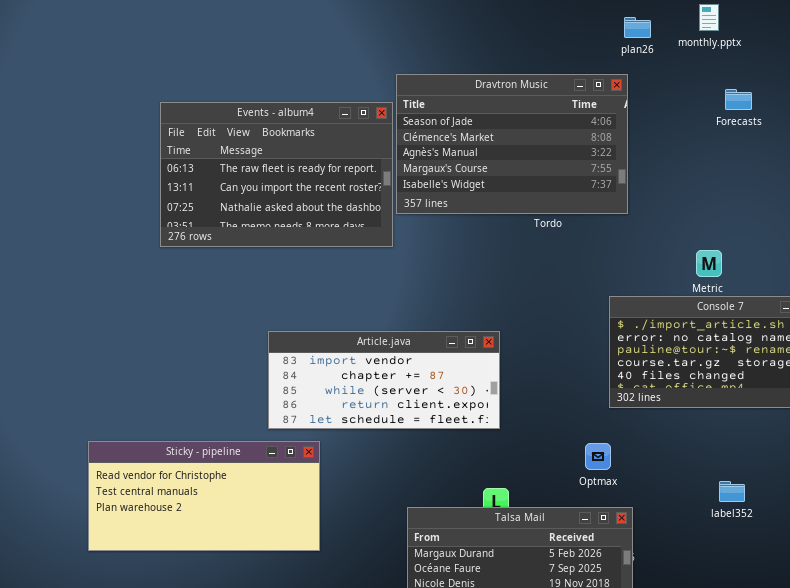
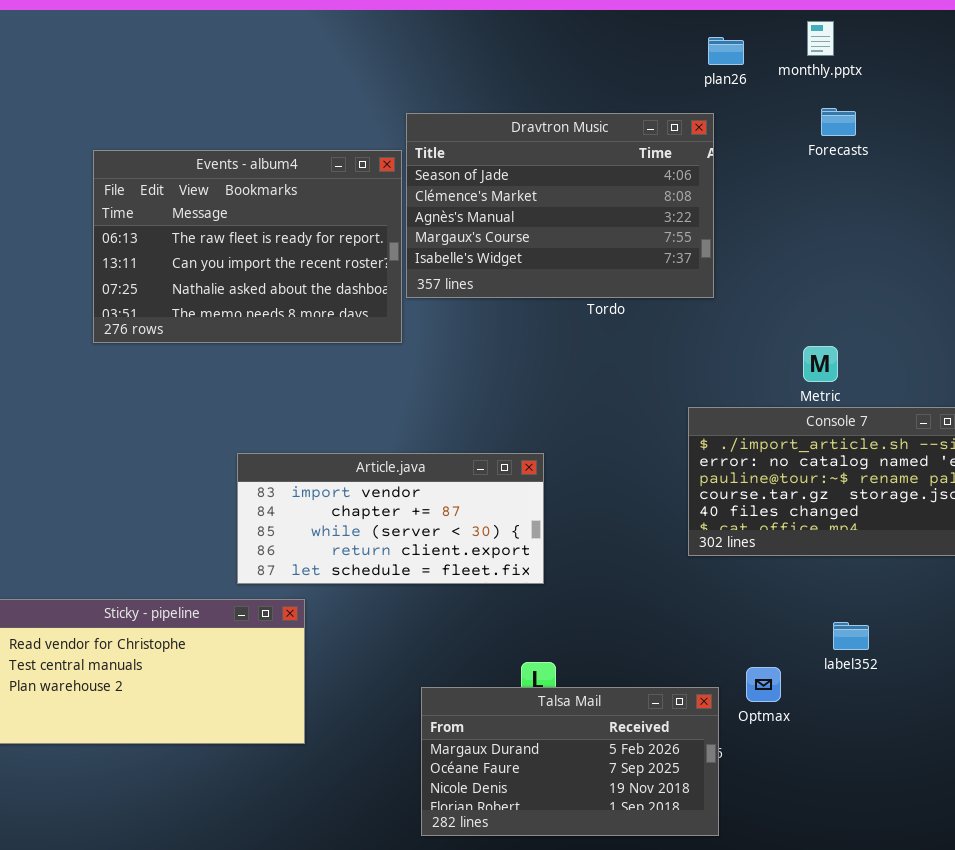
Forecasts: [725,89,752,110] -> [821,108,856,136], moved
Optmax: [585,443,611,470] -> [746,667,781,702], moved
label352: [719,481,745,502] -> [833,622,869,650], moved

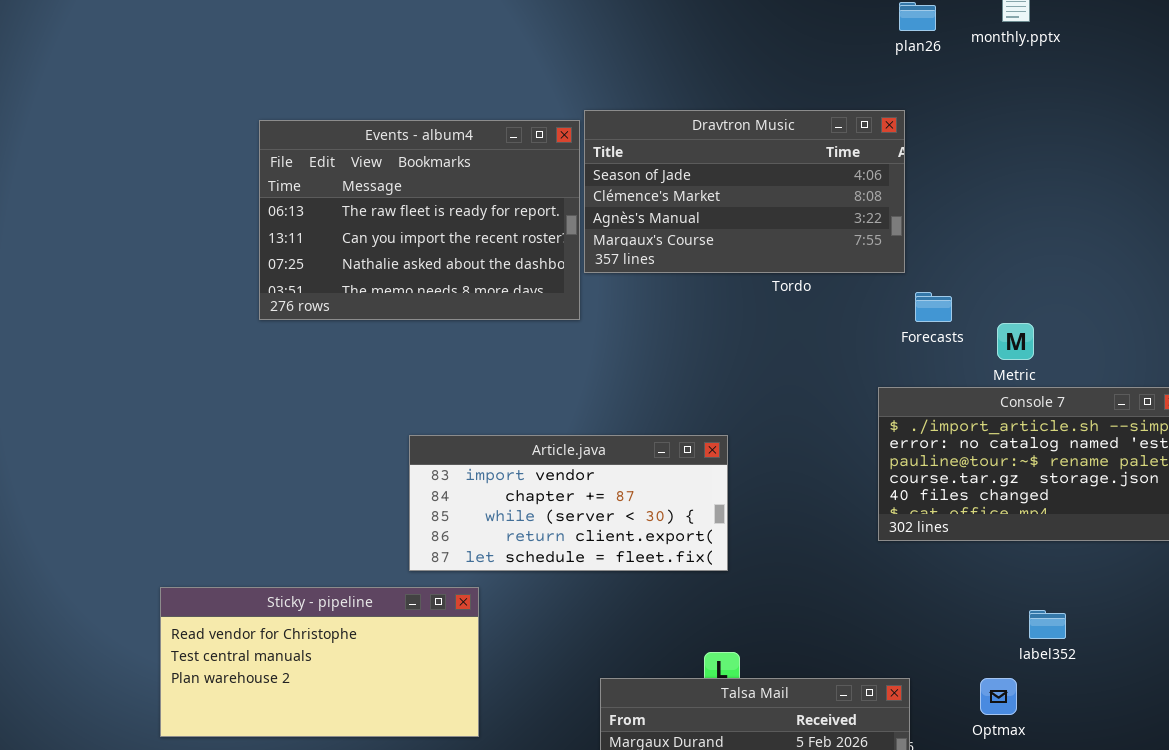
Forecasts: [821,108,856,136] -> [915,292,952,322], moved
Dravtron Music: [406,113,714,298] -> [584,110,905,273], resized
Optmax: [746,667,781,702] -> [980,678,1017,715], moved

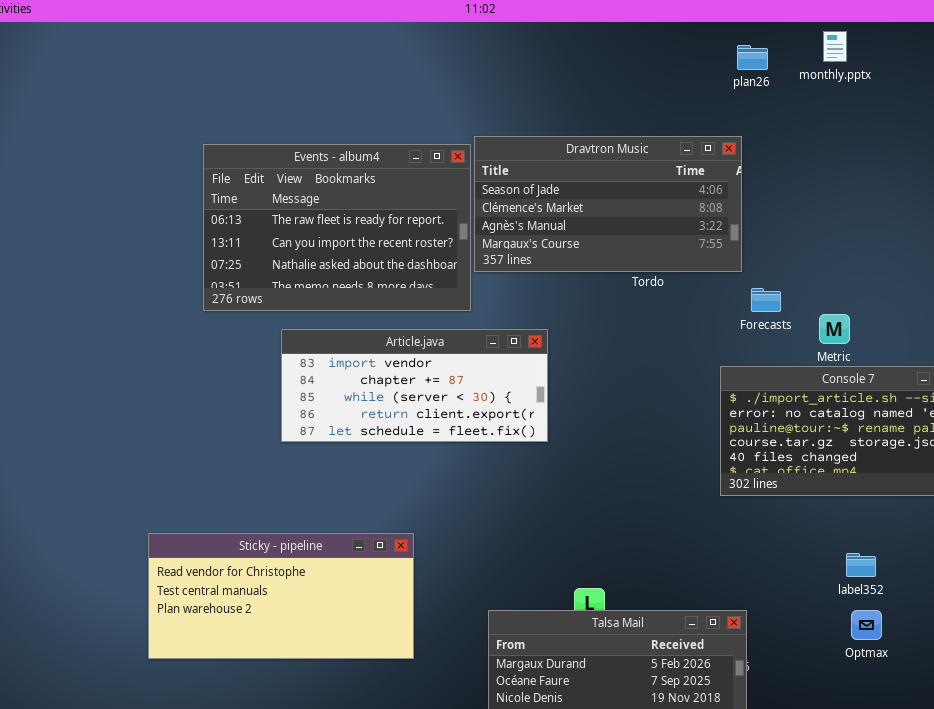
Article.java: [409,435,728,571] -> [281,329,548,442], moved
Sticky - pipeline: [160,587,479,737] -> [148,533,414,659], moved
Optmax: [980,678,1017,715] -> [851,610,882,640], moved

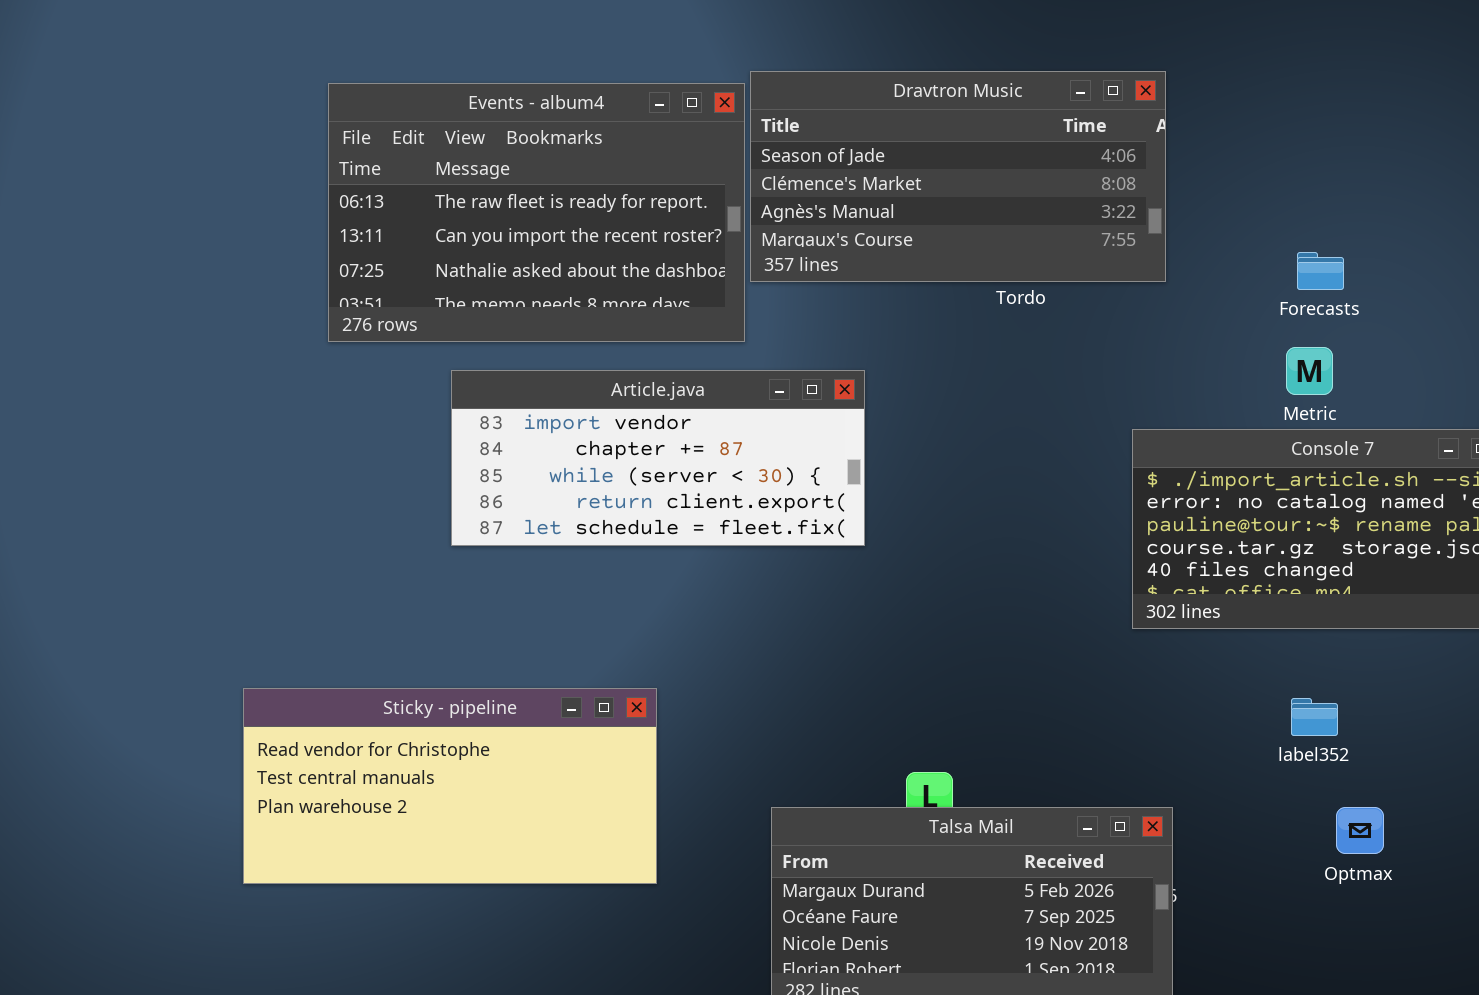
Forecasts: [751,288,781,312] -> [1297,252,1344,290], moved
label352: [846,553,876,577] -> [1291,698,1338,736], moved

